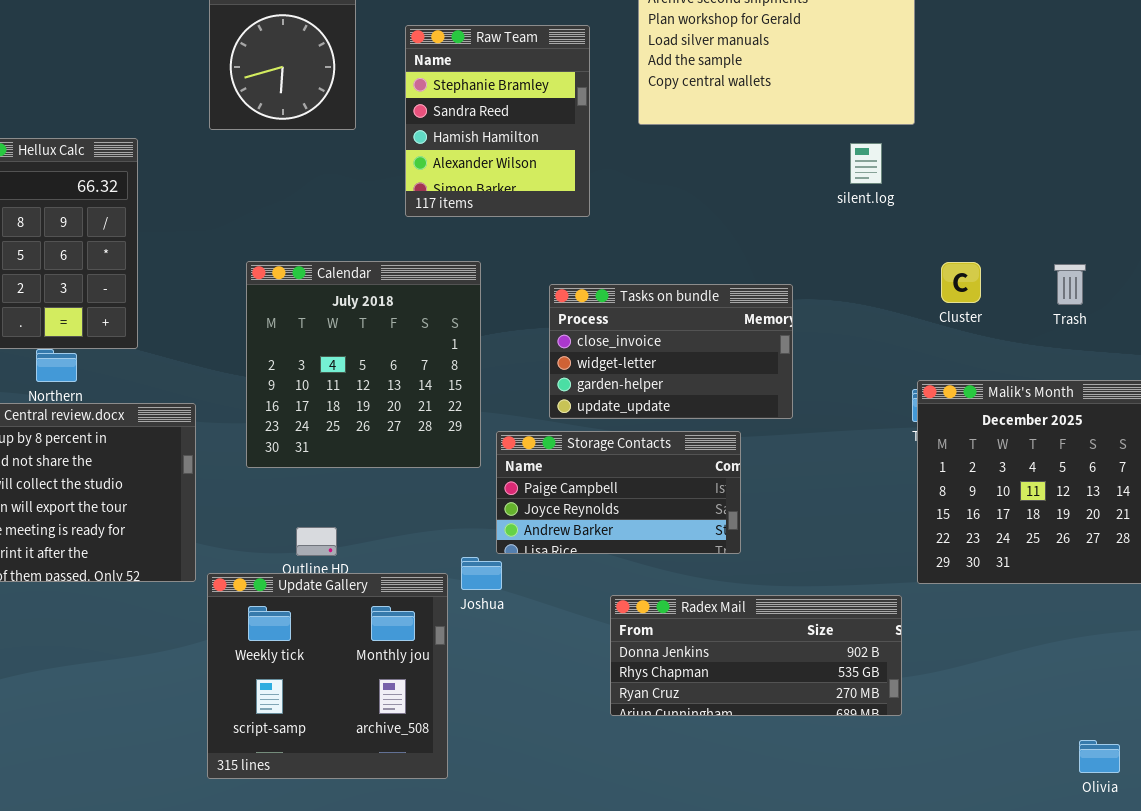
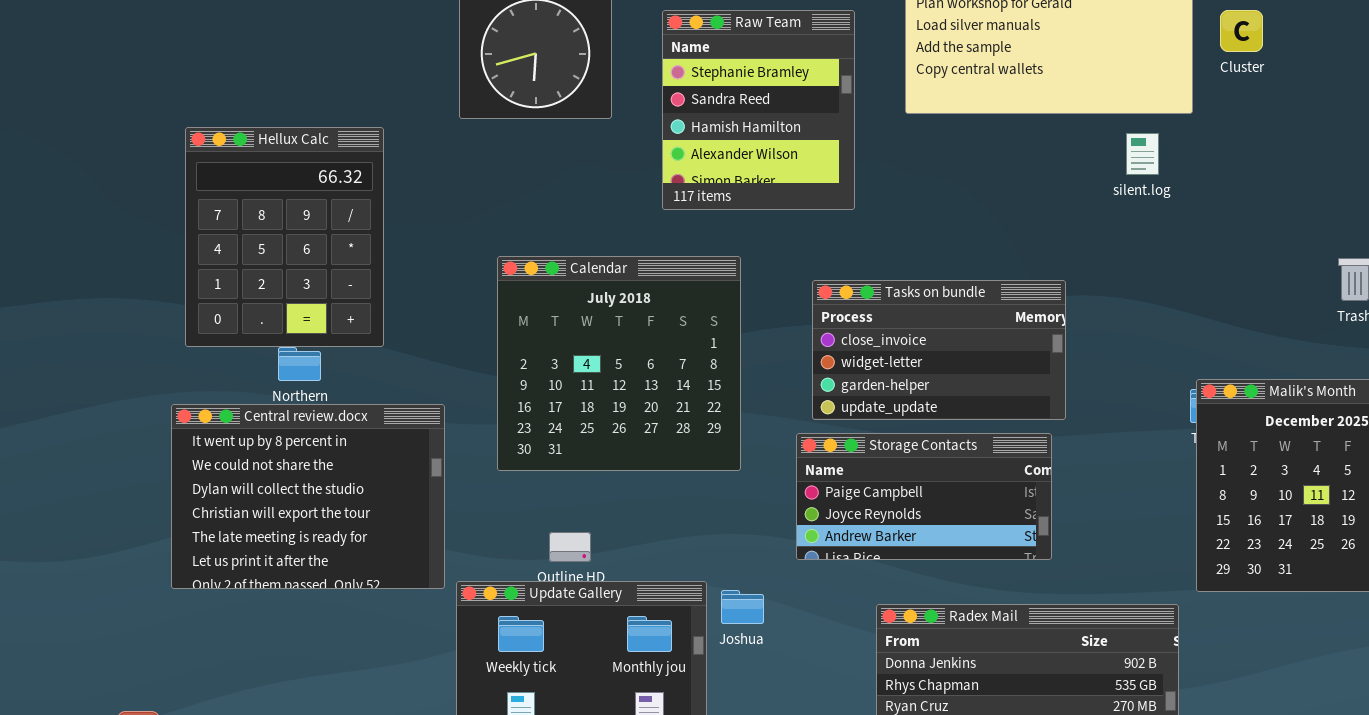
Cluster: [941,262,981,303] -> [1220,10,1263,52], moved
Storage Contacts: [496,431,741,554] -> [796,433,1052,560], moved
Joshua: [461,557,502,590] -> [721,590,764,624], moved

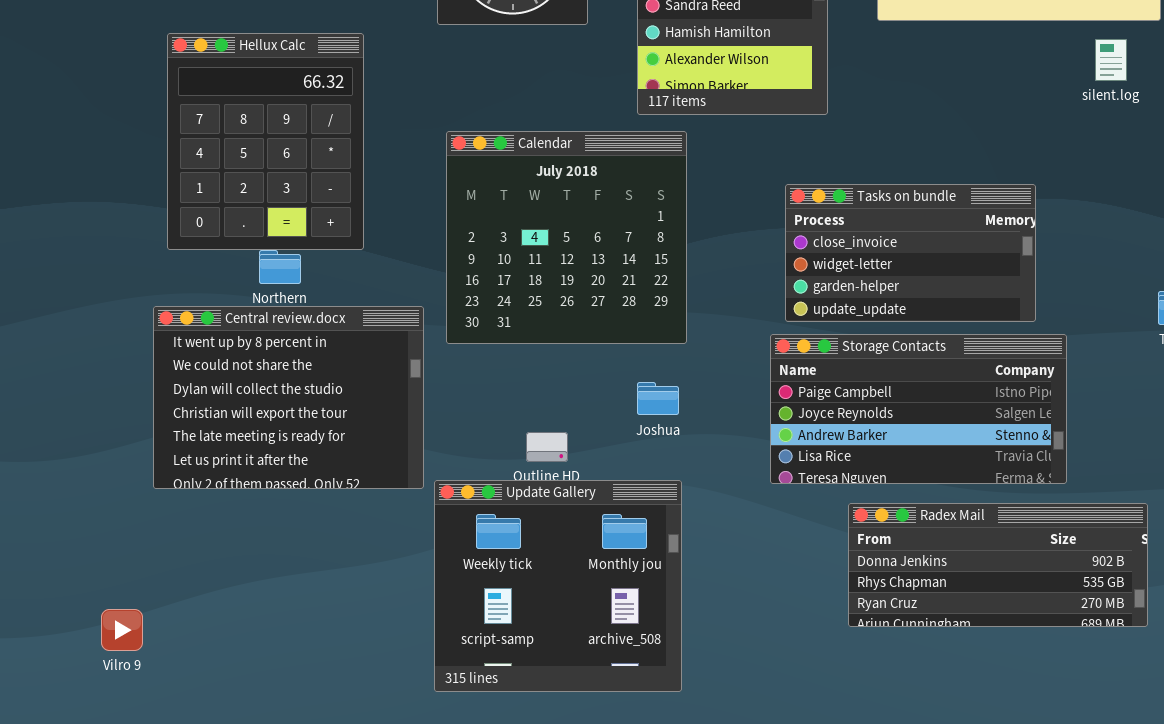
Calendar: [497,256,741,471] -> [446,131,687,344], moved
Storage Contacts: [796,433,1052,560] -> [770,334,1067,484], resized
Joshua: [721,590,764,624] -> [637,382,679,415], moved

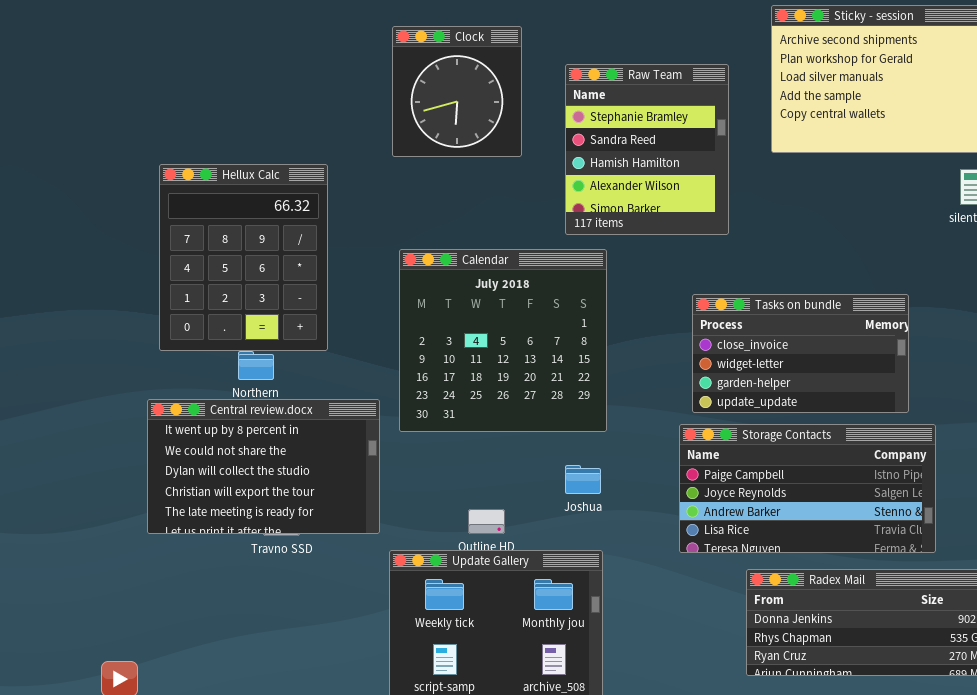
Central review.docx: [153,306,424,489] -> [147,399,380,534], resized

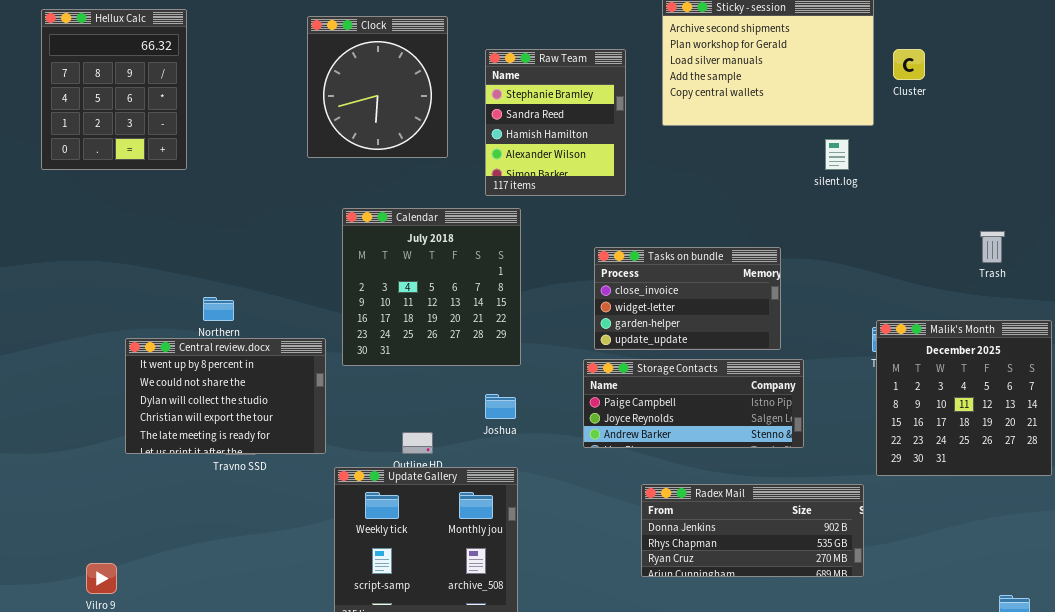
Clock: [392,26,522,157] -> [307,16,448,158], resized
Hellux Calc: [159,164,328,351] -> [41,9,187,170], moved
Storage Contacts: [679,424,936,553] -> [583,359,804,448], resized

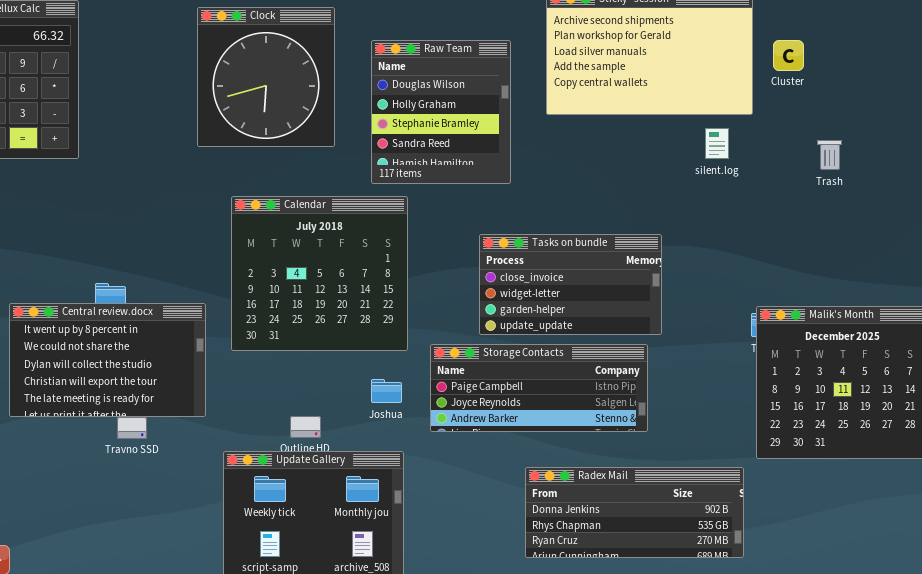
Raw Team: [485,49,626,196] -> [371,40,511,184], scrolled up 2 rows
Trash: [980,231,1005,263] -> [817,140,842,170], moved
Central review.docx: [125,338,326,454] -> [9,303,206,417], moved
Storage Contacts: [583,359,804,448] -> [430,344,648,432], moved

